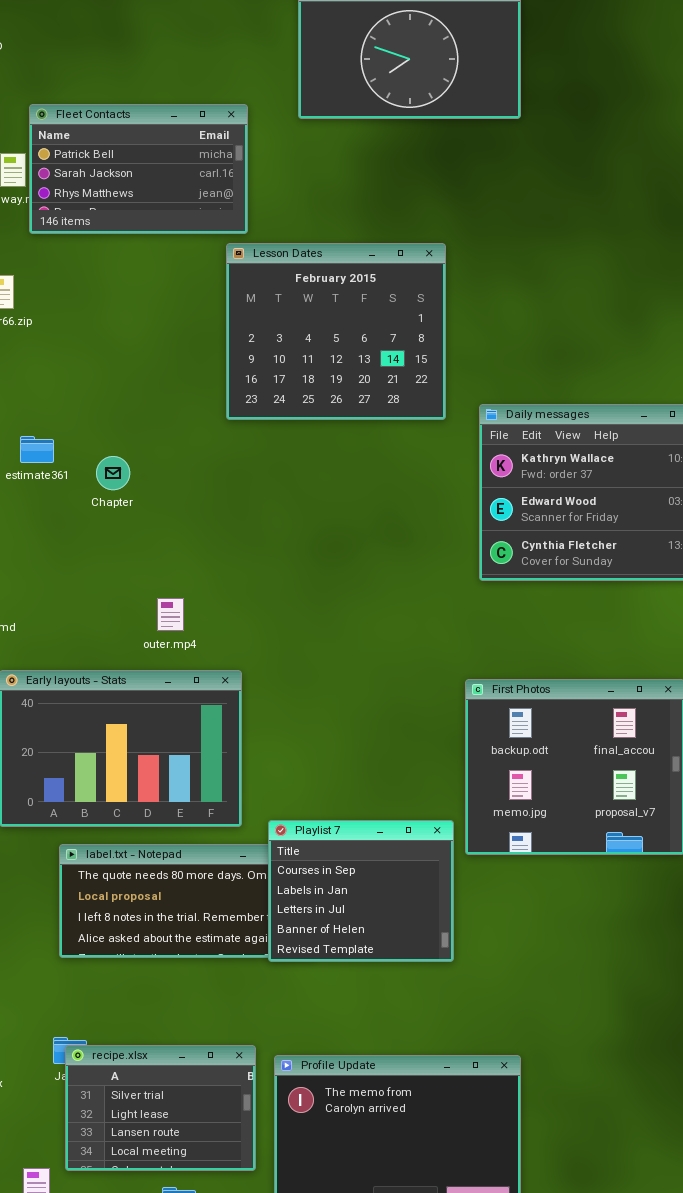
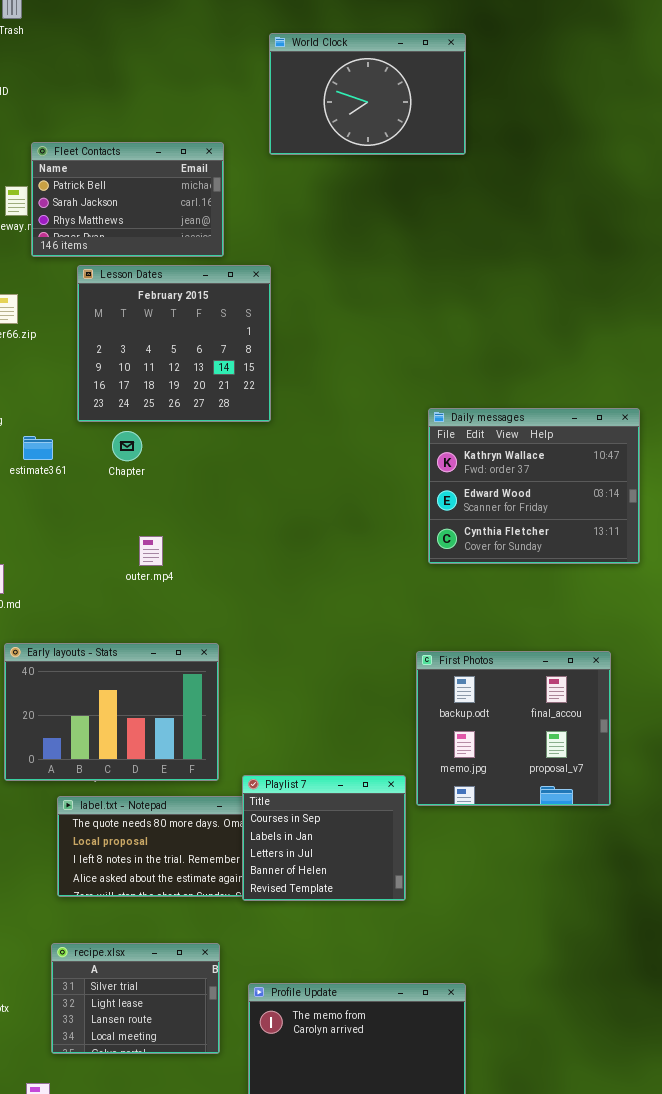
Lesson Dates: [226,243,446,420] -> [77,265,271,422], moved
Chapter: [96,456,130,490] -> [112,431,142,461], moved
outer.mp4: [157,598,184,631] -> [139,536,163,566], moved
recipe.xlsx: [65,1045,256,1171] -> [51,943,220,1054], moved

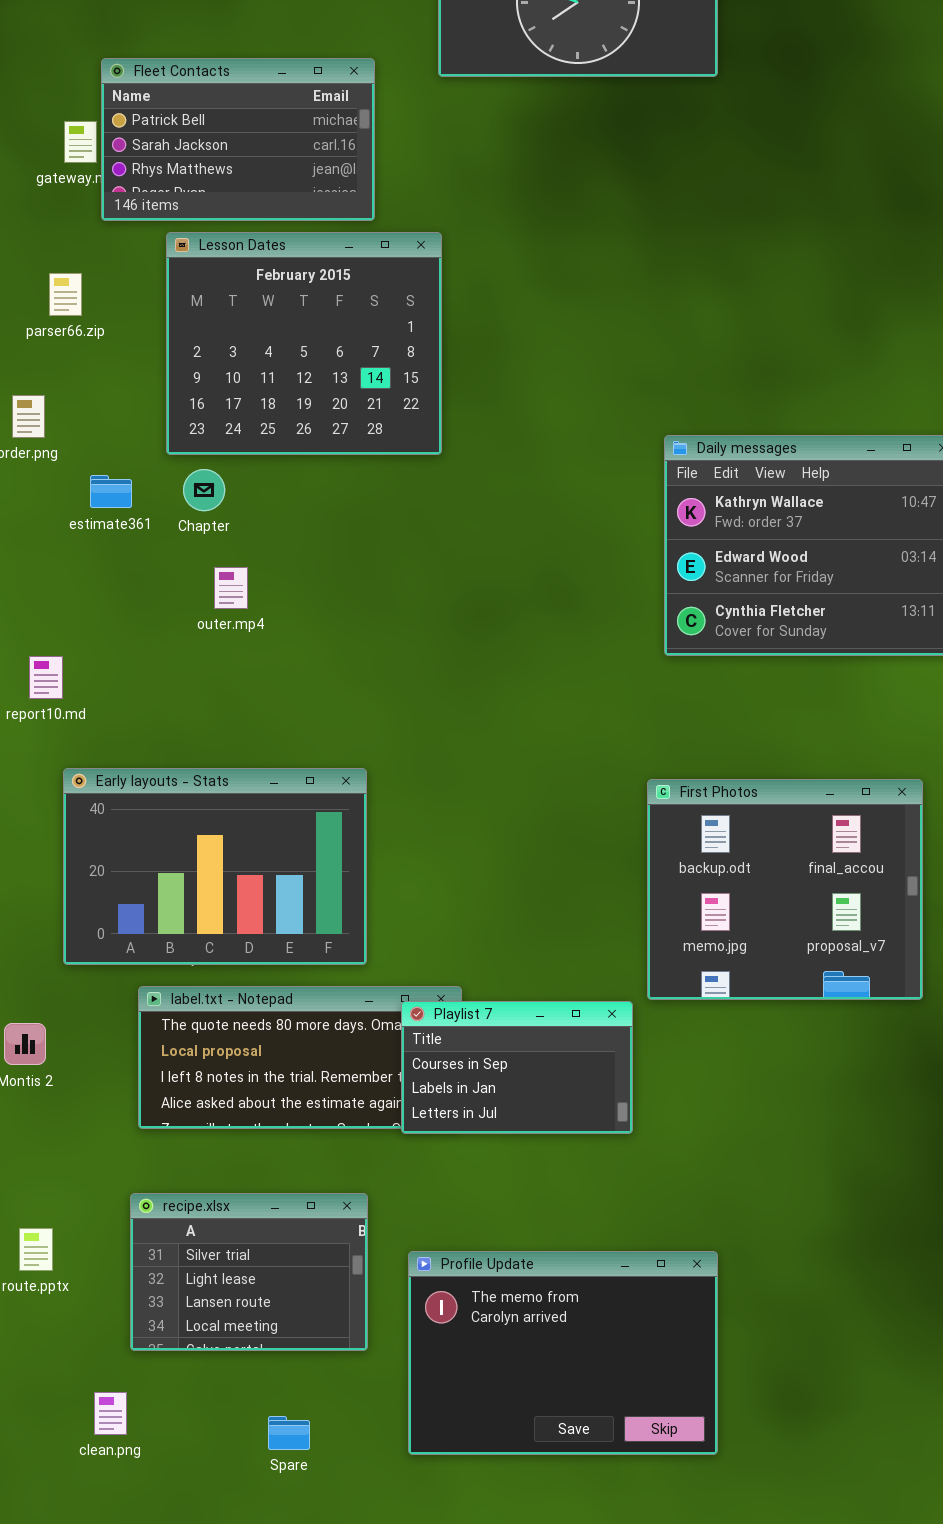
Chapter: [112,431,142,461] -> [183,469,225,511], moved
outer.mp4: [139,536,163,566] -> [214,567,248,609], moved
Playlist 7: [242,775,406,901] -> [401,1001,633,1134], resized

